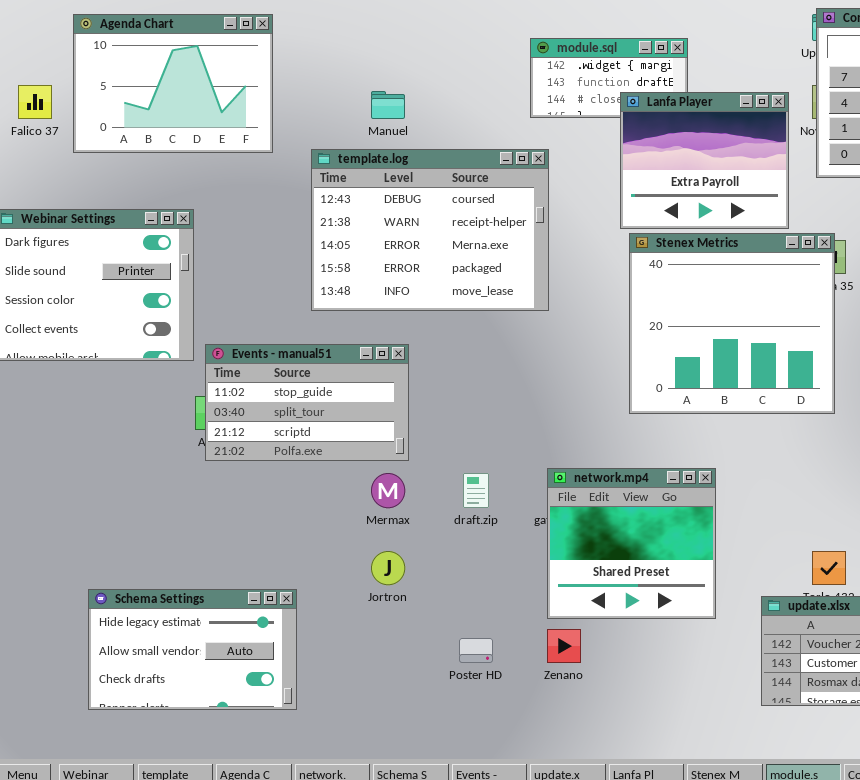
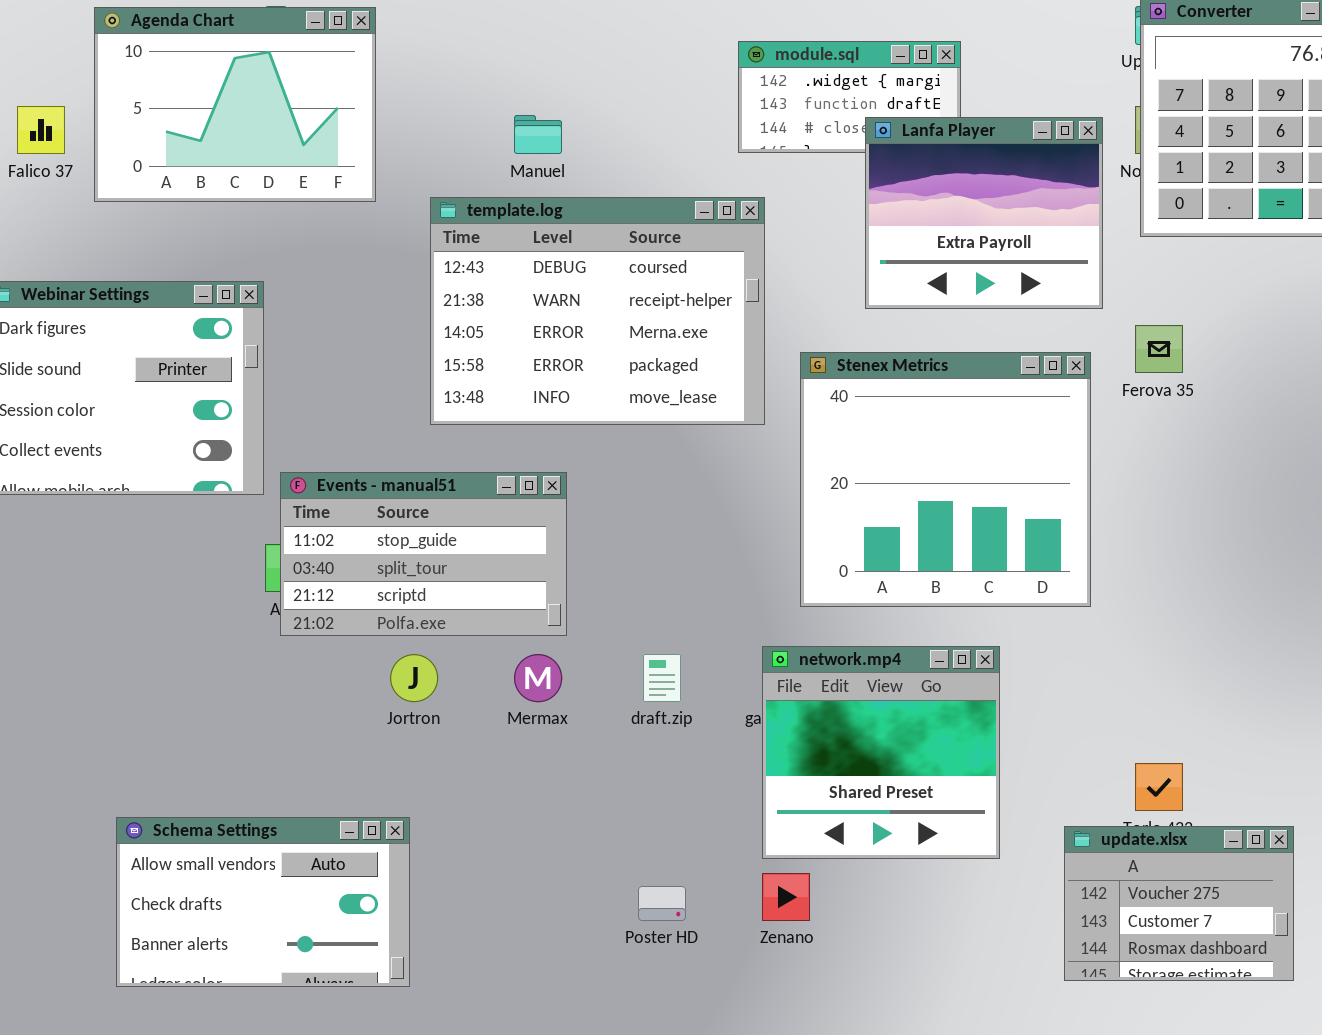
Stenex Metrics: [629,233,835,414] -> [800,352,1091,607], moved
Jortron: [371,551,405,585] -> [390,654,438,702], moved
Schema Settings: [88,589,297,710] -> [116,817,410,987], scrolled down 1 row

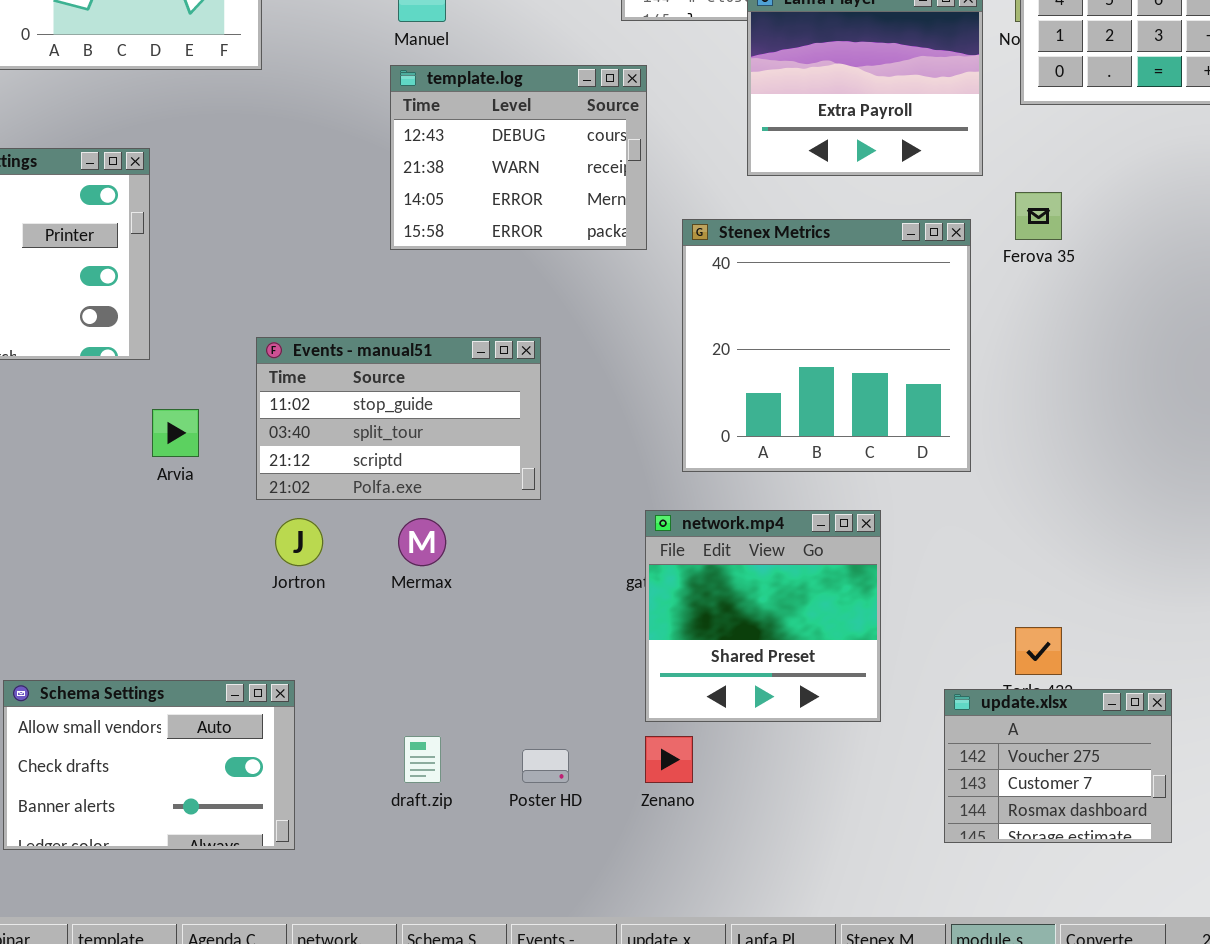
template.log: [430,197,765,425] -> [390,65,647,250], resized
Events - manual51: [280,472,567,636] -> [256,337,541,500], moved
draft.zip: [643,654,681,702] -> [404,736,441,783], moved

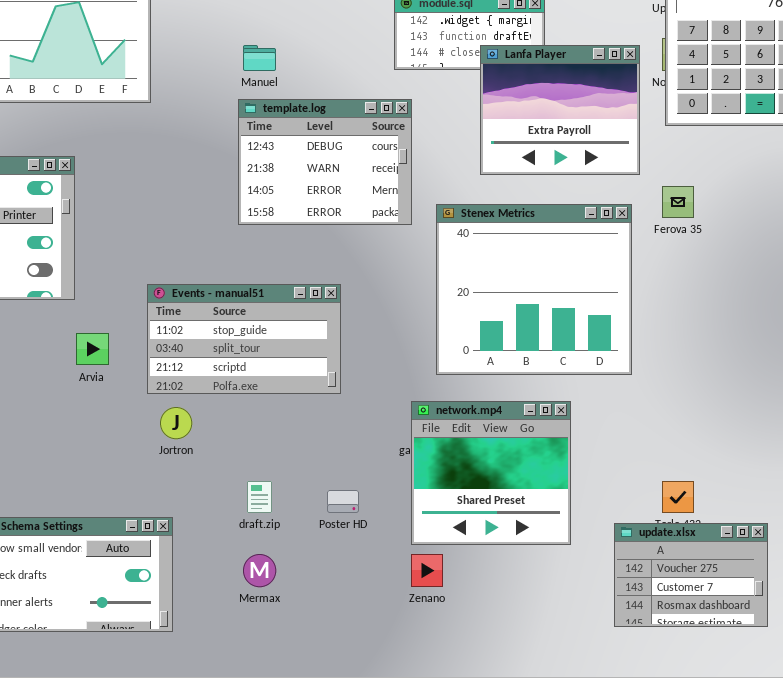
Mermax: [398,518,446,566] -> [243,554,276,587], moved
draft.zip: [404,736,441,783] -> [247,481,272,513], moved
Poster HD: [522,749,569,783] -> [327,490,359,513], moved

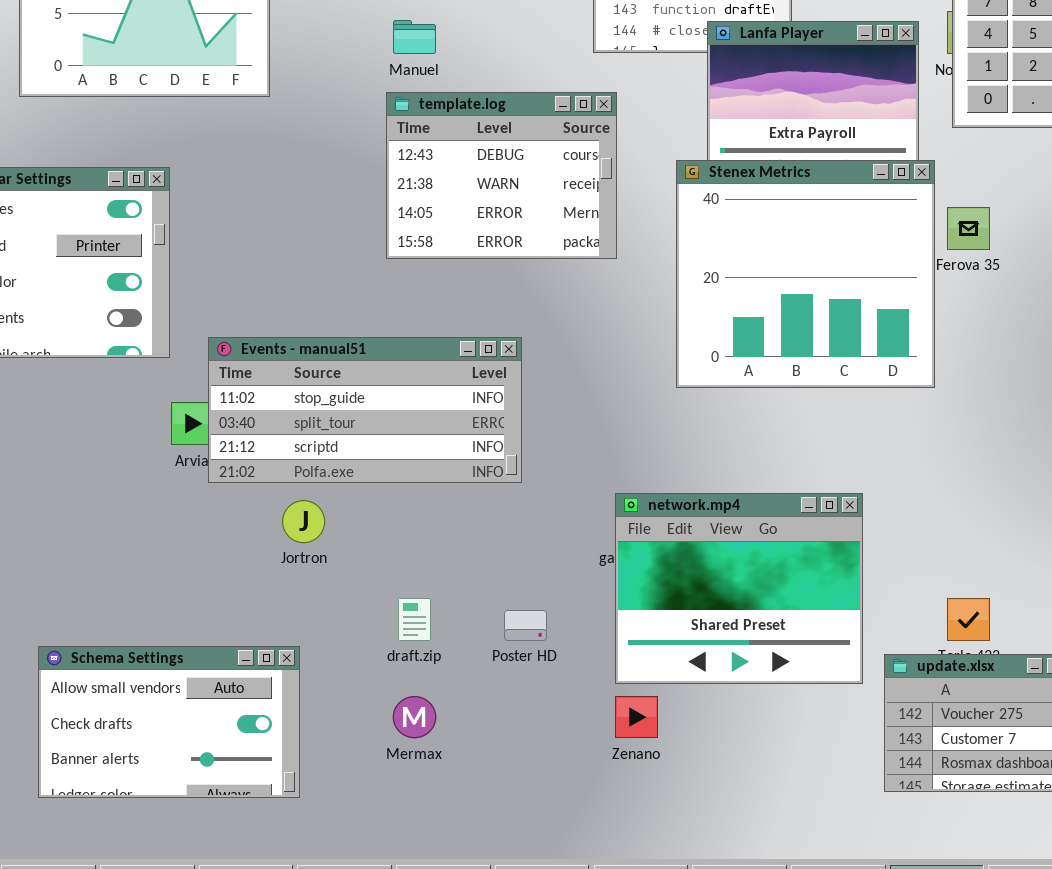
Stenex Metrics: [436,204,632,375] -> [676,160,935,388], moved
Events - manual51: [147,284,341,394] -> [208,337,522,483], resized
network.mp4: [411,401,571,545] -> [615,493,863,684], resized

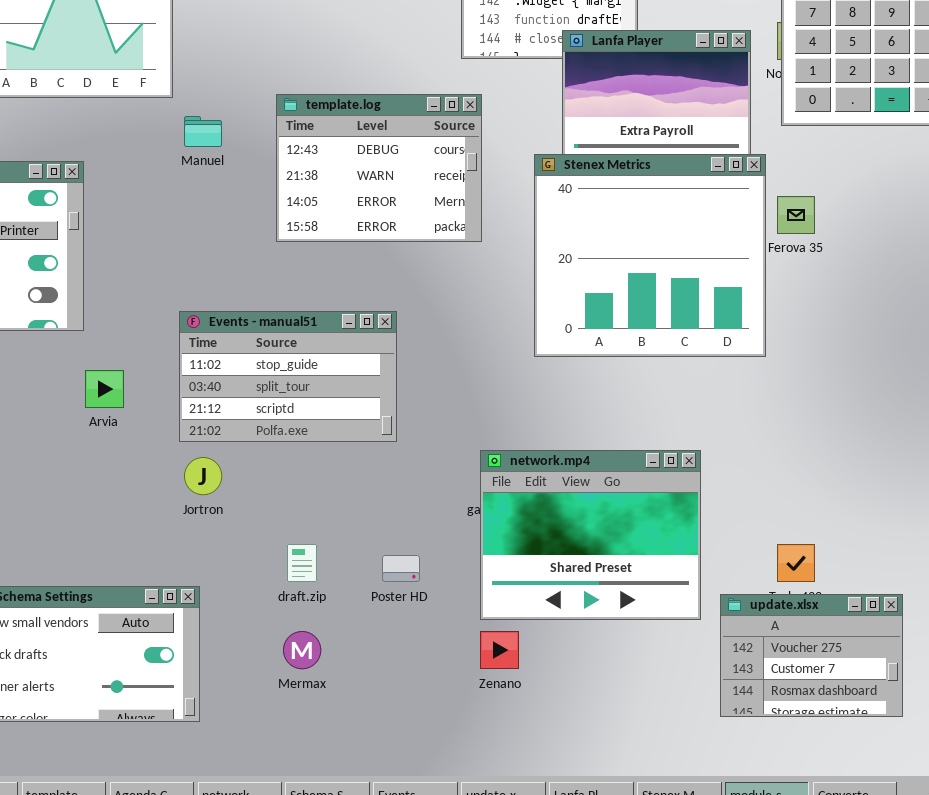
Manuel: [393,20,436,54] -> [184,116,222,147], moved
Events - manual51: [208,337,522,483] -> [179,311,397,442], resized

